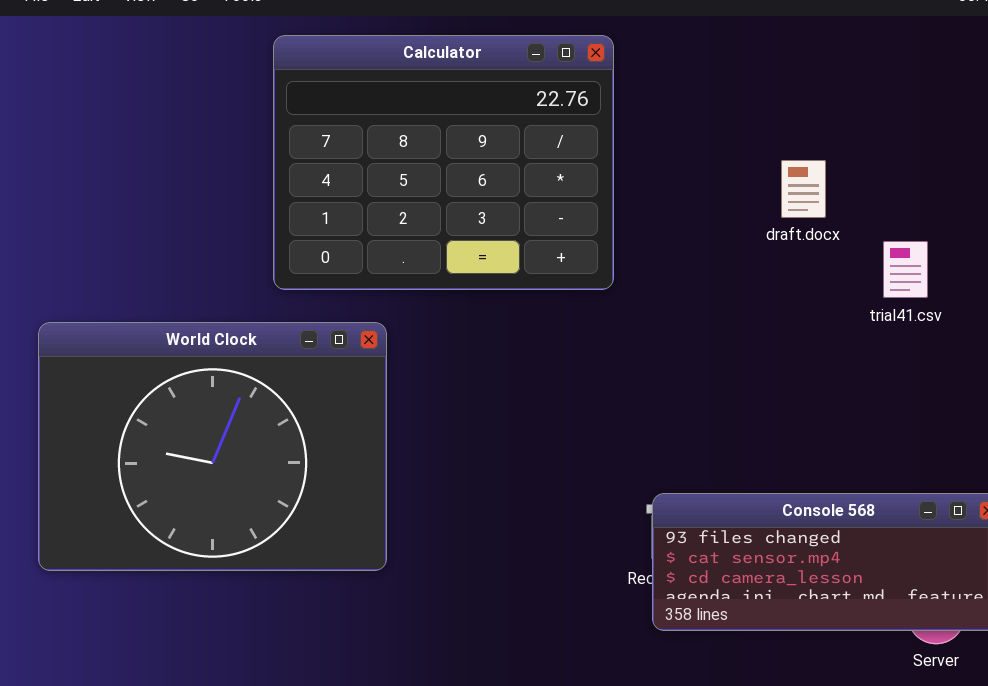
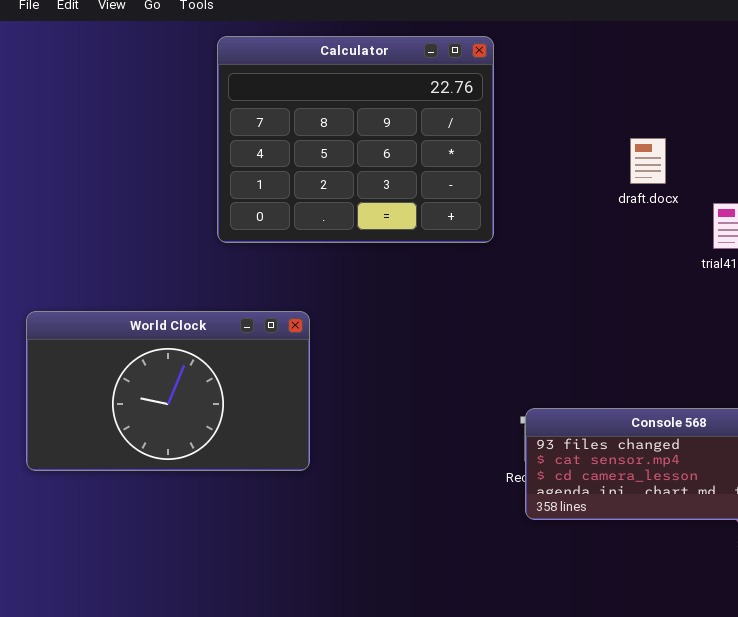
World Clock: [38,322,387,571] -> [26,311,310,471], resized

